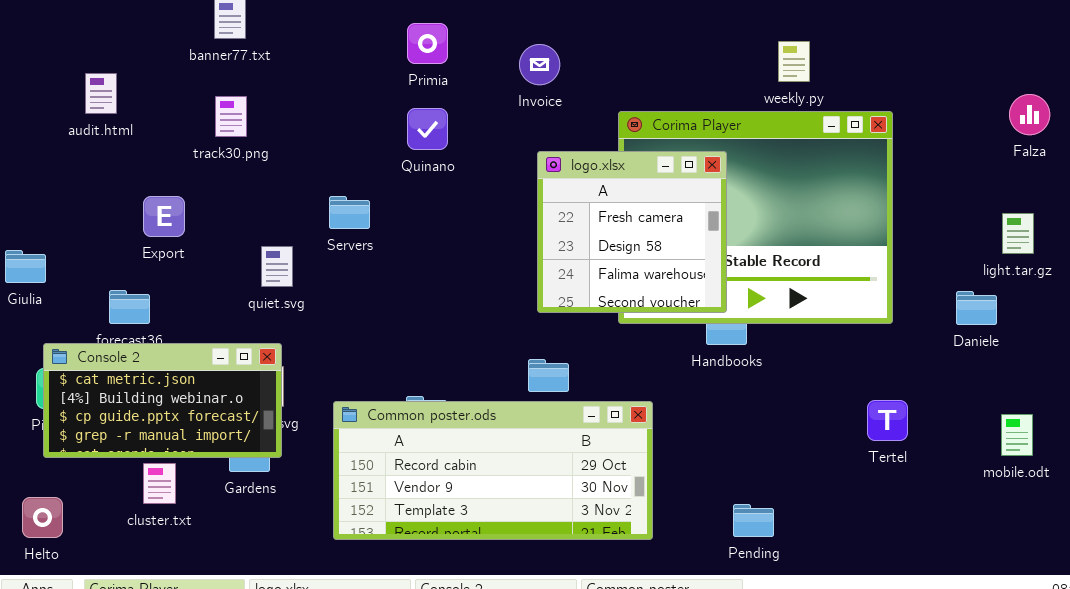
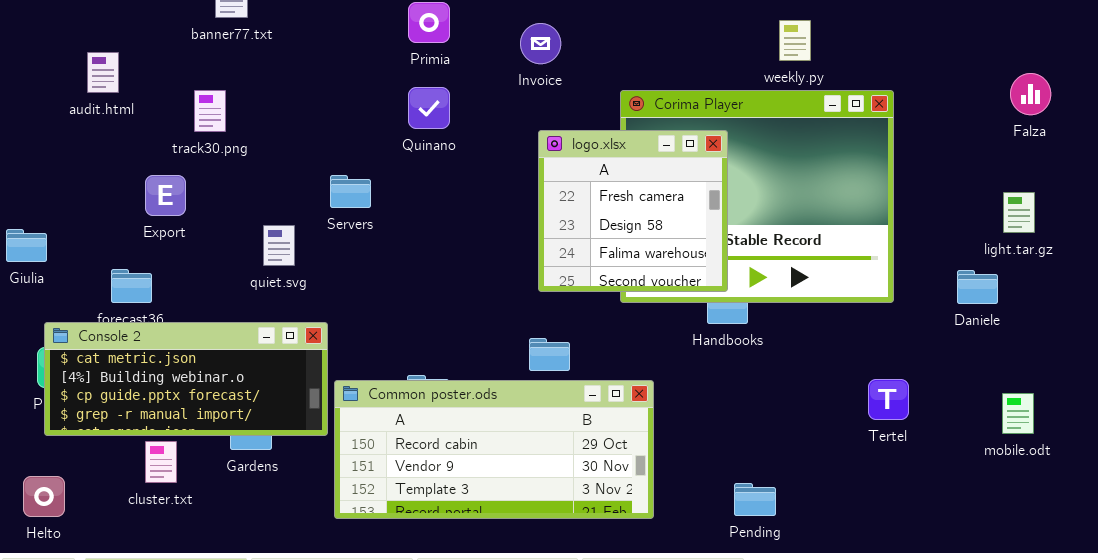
track30.png: [215,96,247,137] -> [194,90,226,132], moved
Console 2: [43,343,282,458] -> [44,322,328,436], resized

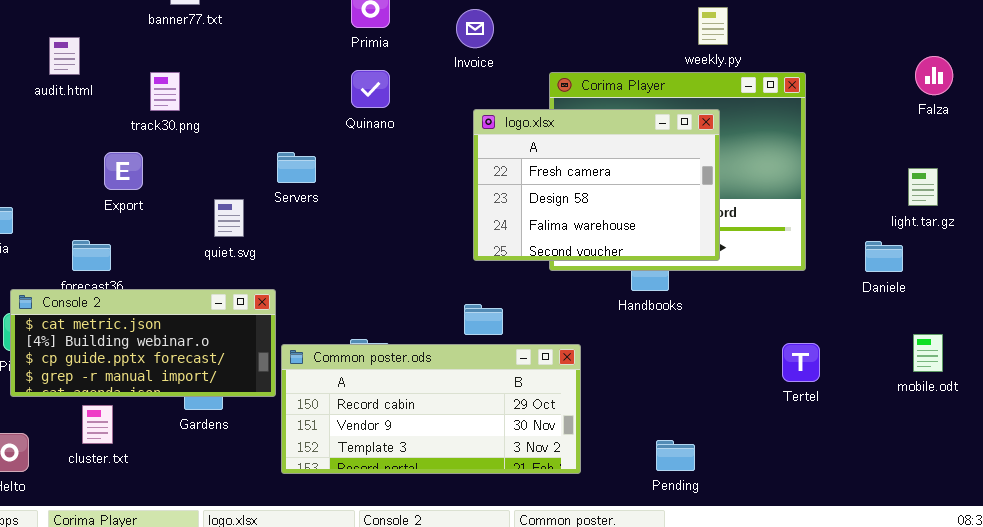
logo.xlsx: [538,130,728,292] -> [473,109,720,261], resized
mobile.odt: [1002,393,1034,434] -> [913,334,943,372], moved
cluster.txt: [145,441,177,483] -> [82,405,113,444], moved

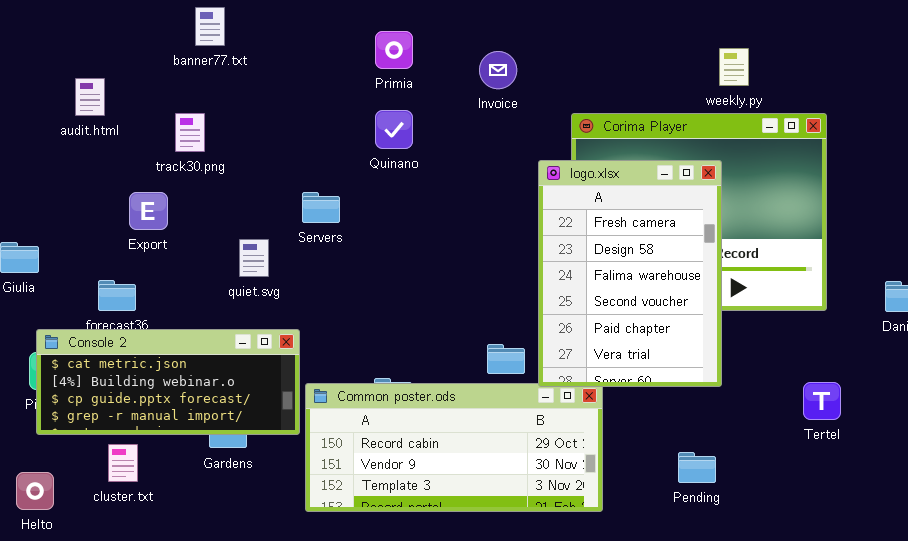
logo.xlsx: [473,109,720,261] -> [538,160,722,387], moved, resized
Pending: [656,440,695,471] -> [678,452,716,483], moved

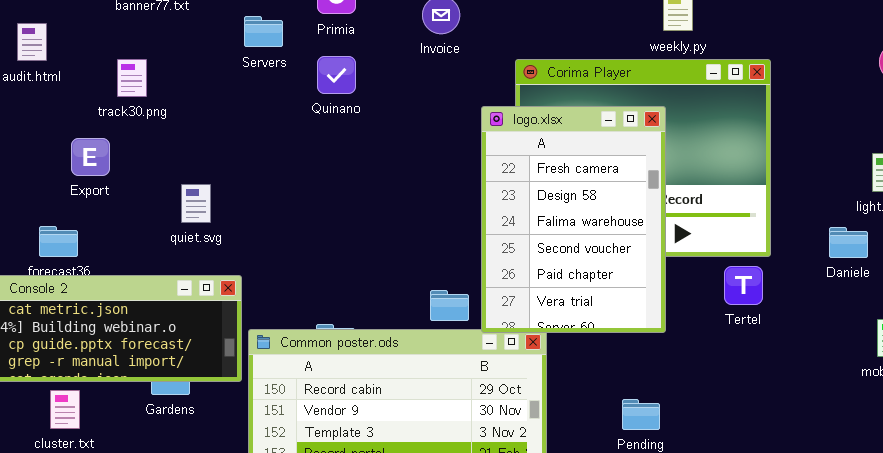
Servers: [302,192,340,223] -> [244,16,283,47], moved
Tertel: [803,382,841,420] -> [724,266,763,305], moved

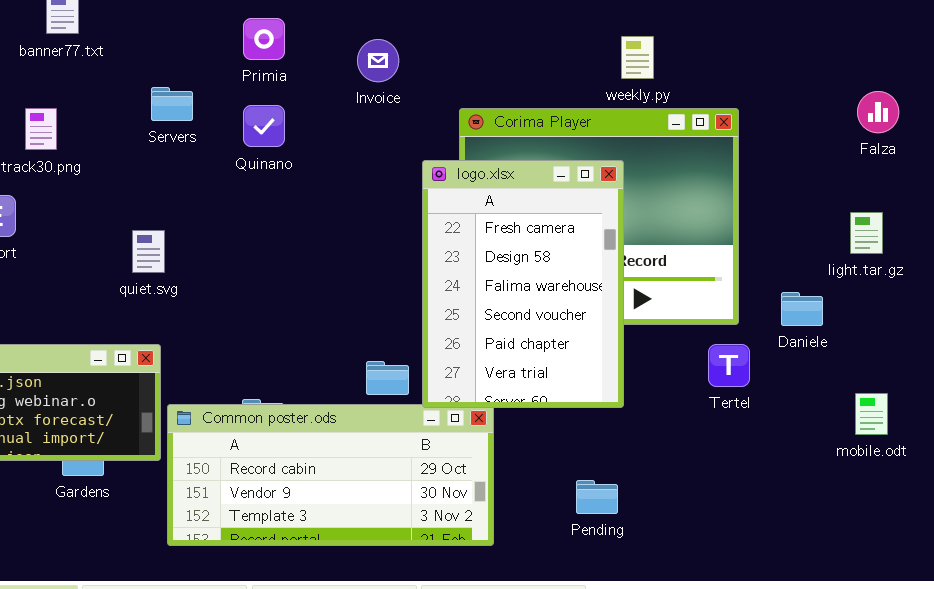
Servers: [244,16,283,47] -> [151,87,193,121], moved
quiet.svg: [181,184,211,223] -> [132,230,165,273], moved
Daniele: [829,227,868,258] -> [781,292,823,326], moved
Tertel: [724,266,763,305] -> [708,344,750,387], moved

